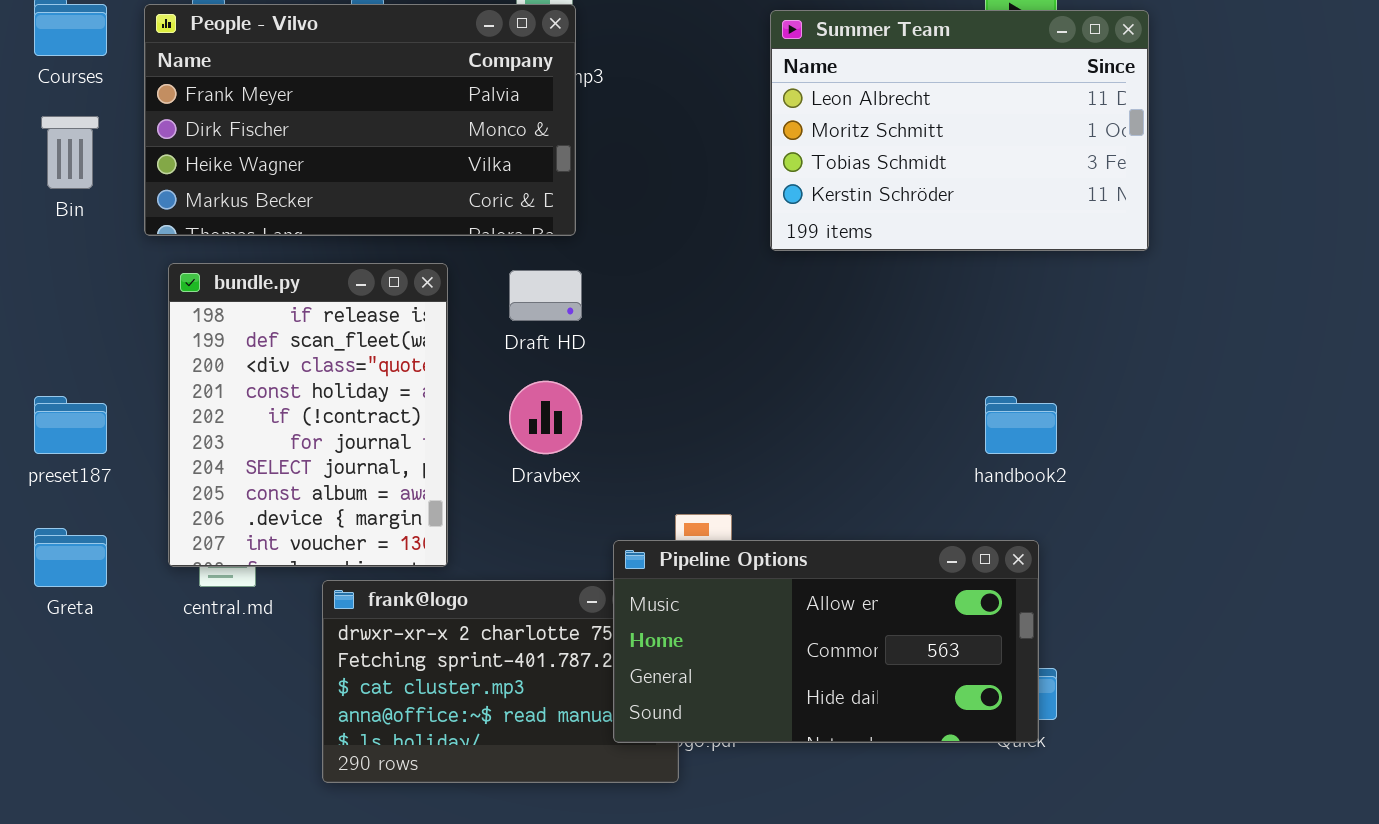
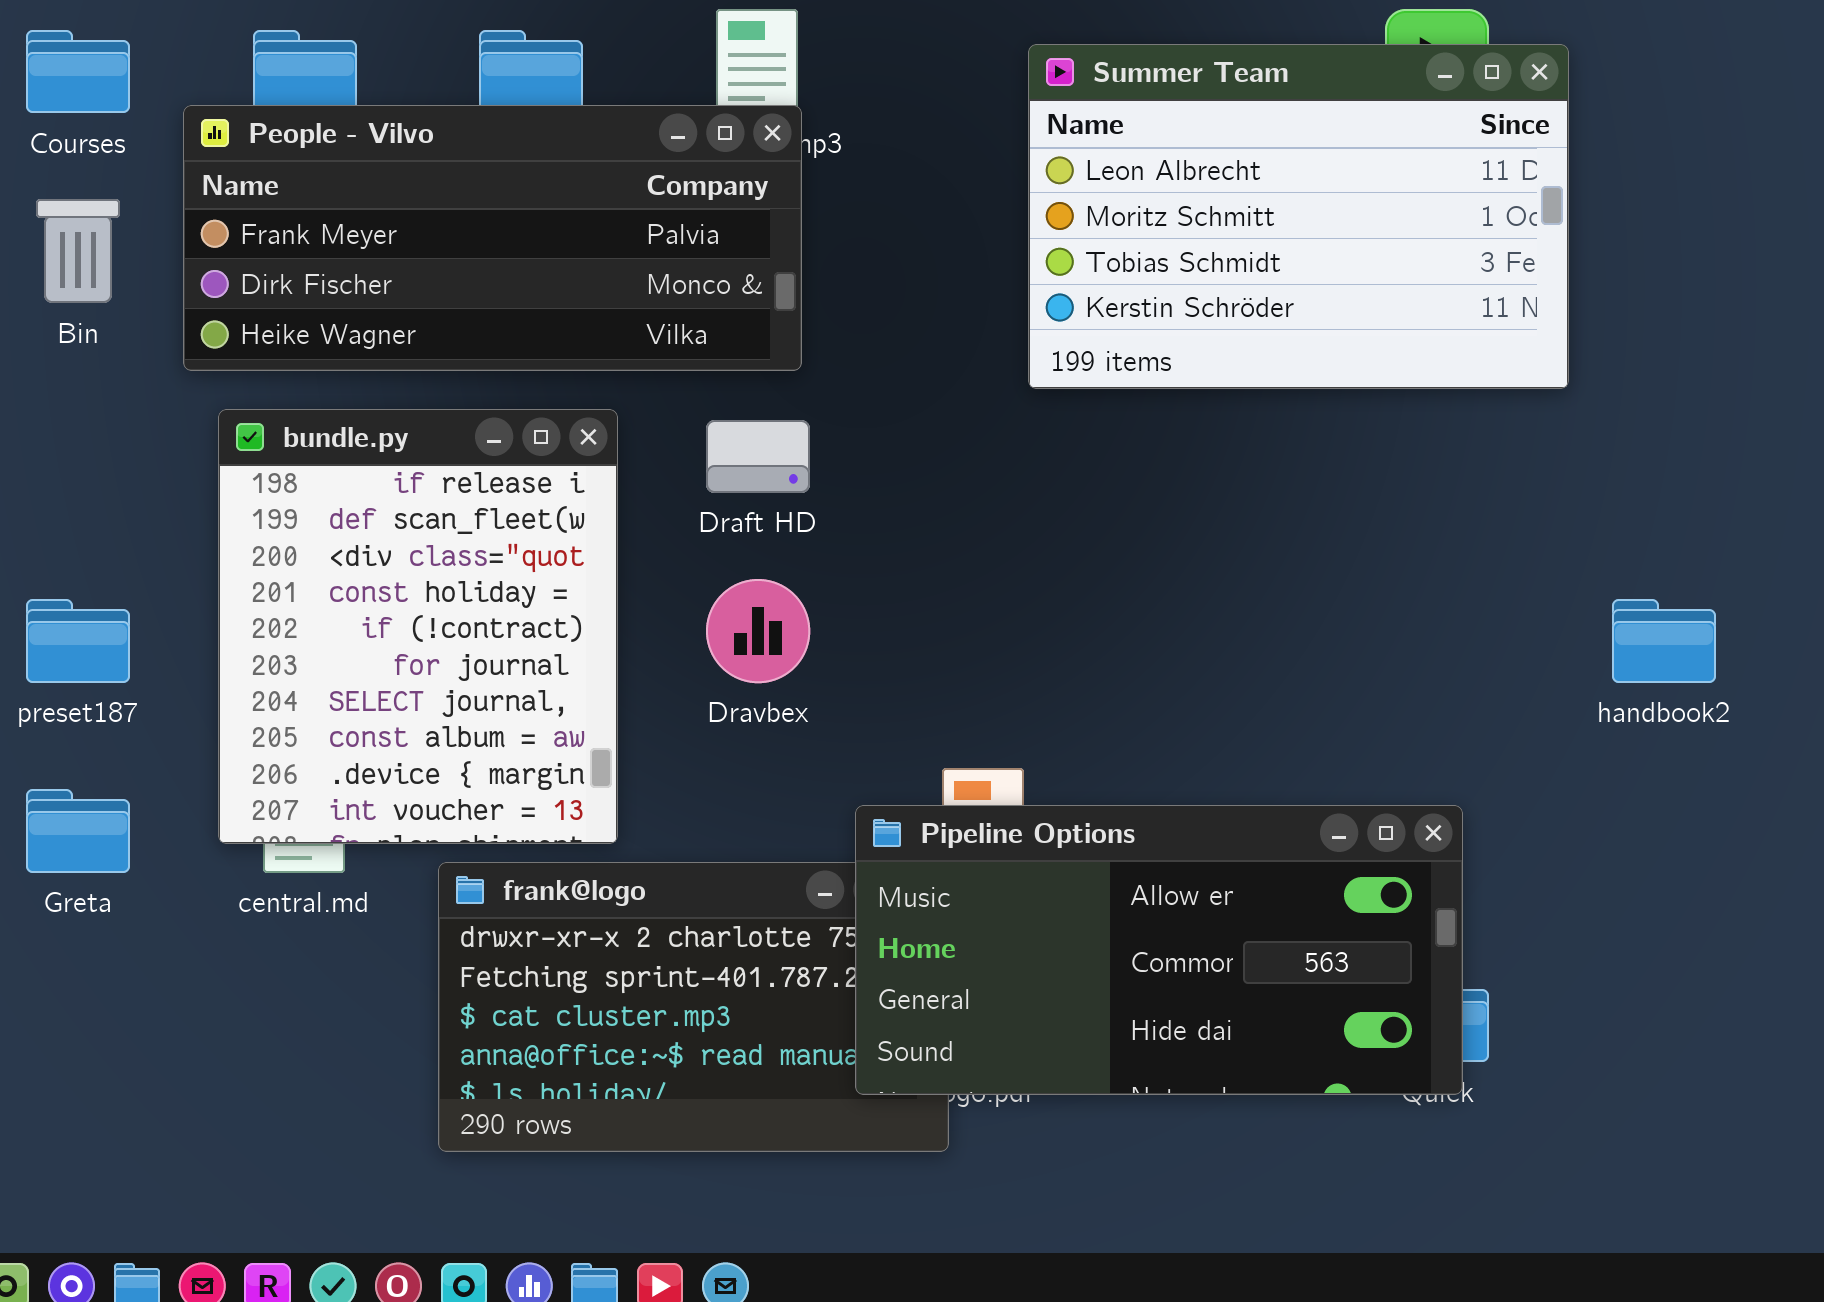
People - Vilvo: [144,4,576,236] -> [183,105,802,371], resized
Summer Team: [770,10,1149,251] -> [1028,44,1569,389], moved
handbook2: [985,396,1057,454] -> [1612,599,1716,683], moved

